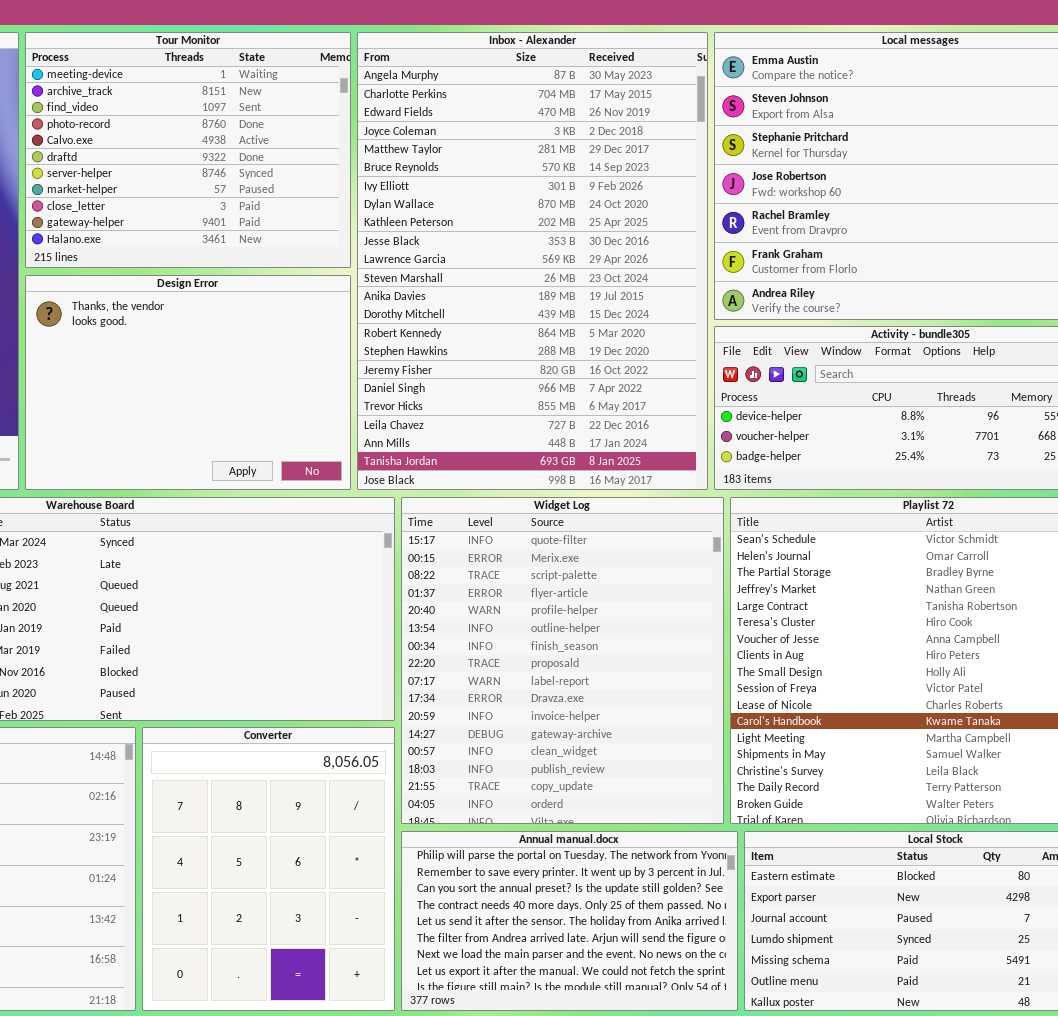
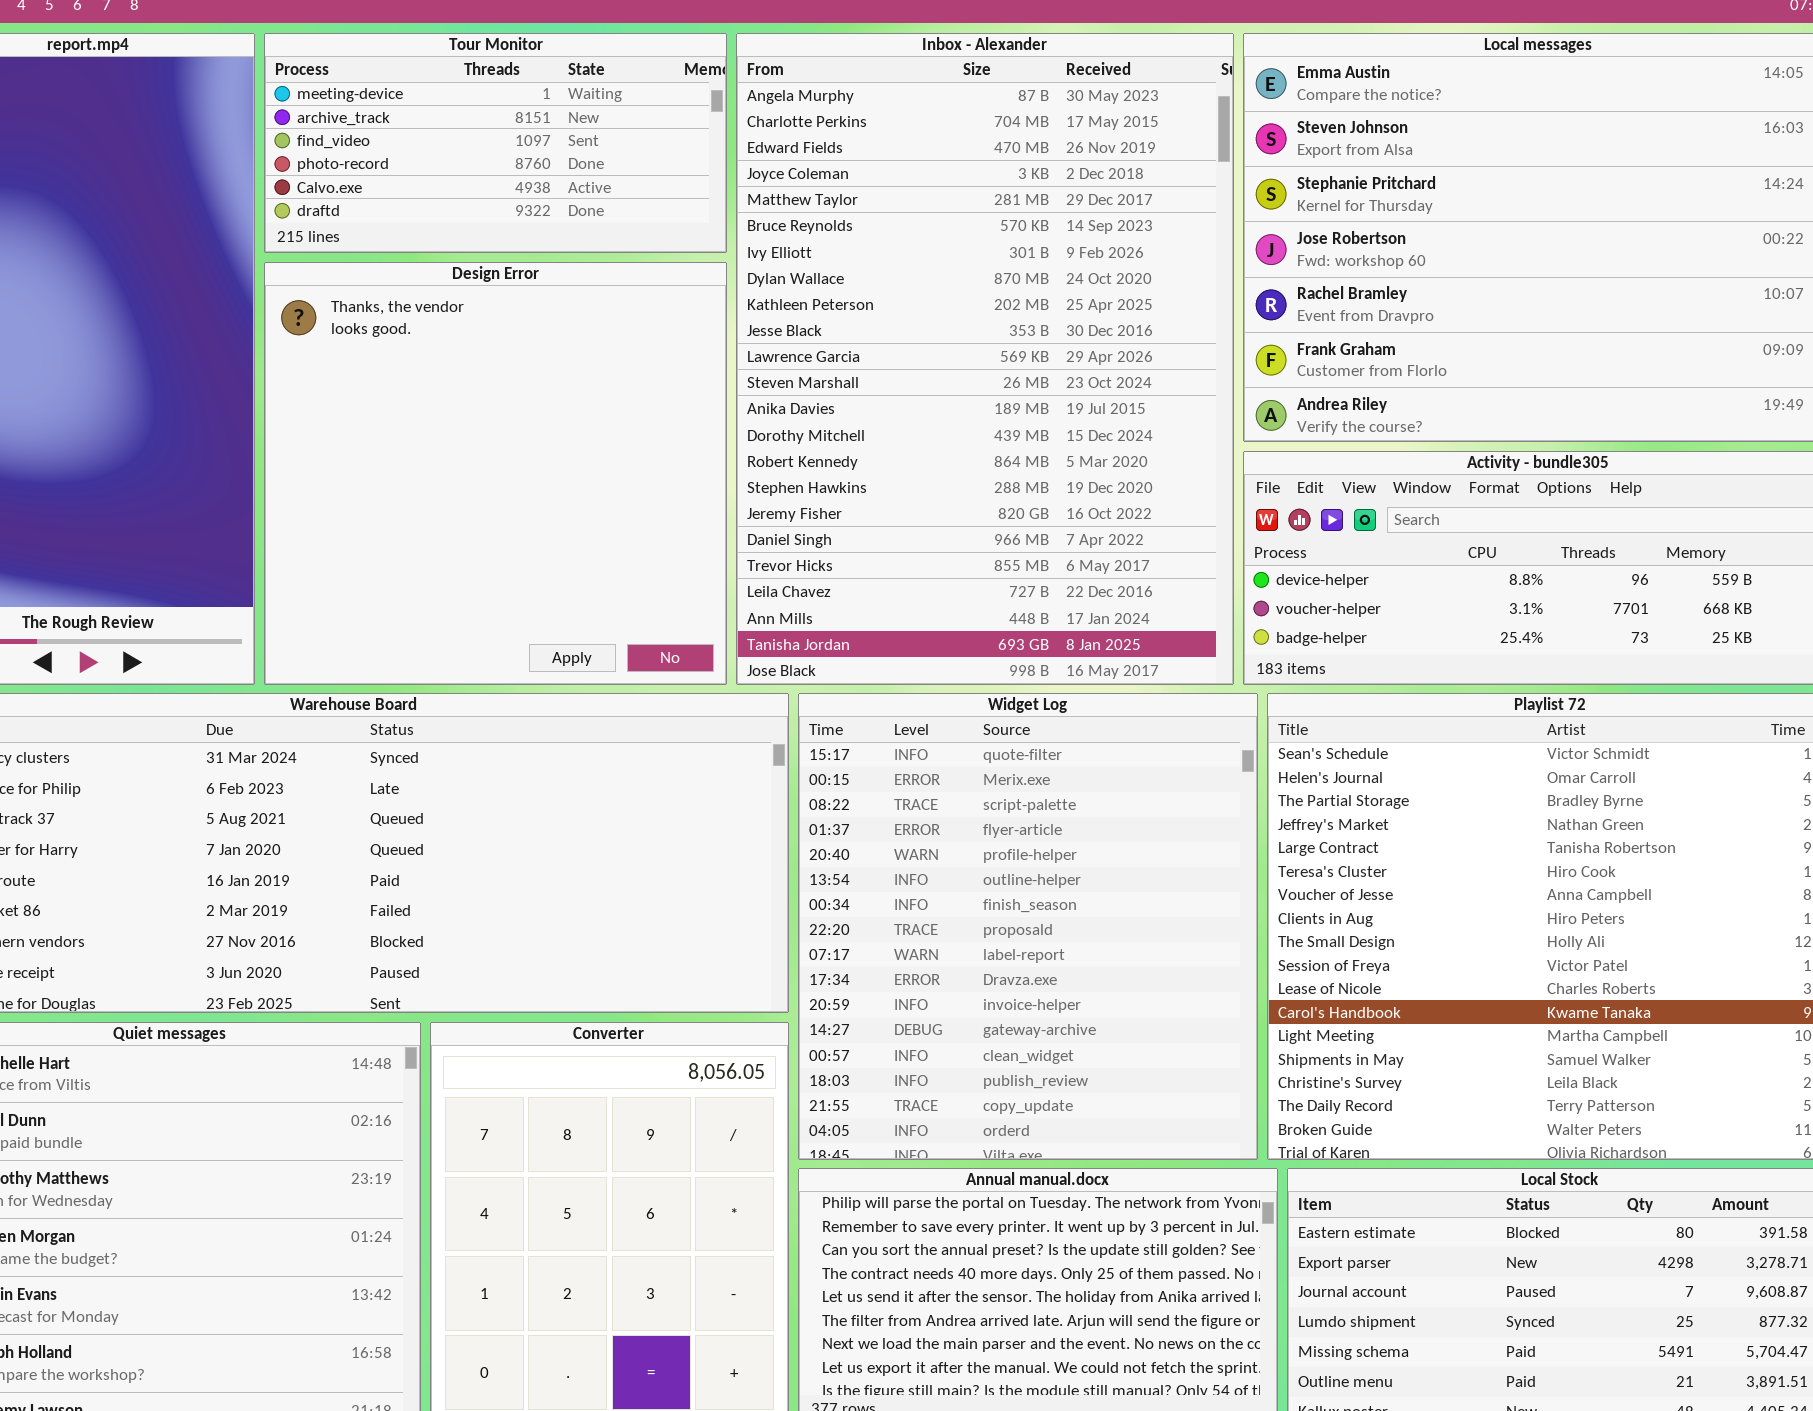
Tour Monitor: [25,32,351,268] -> [264,33,727,253], resized
Design Error: [25,275,351,490] -> [264,262,727,685], resized

